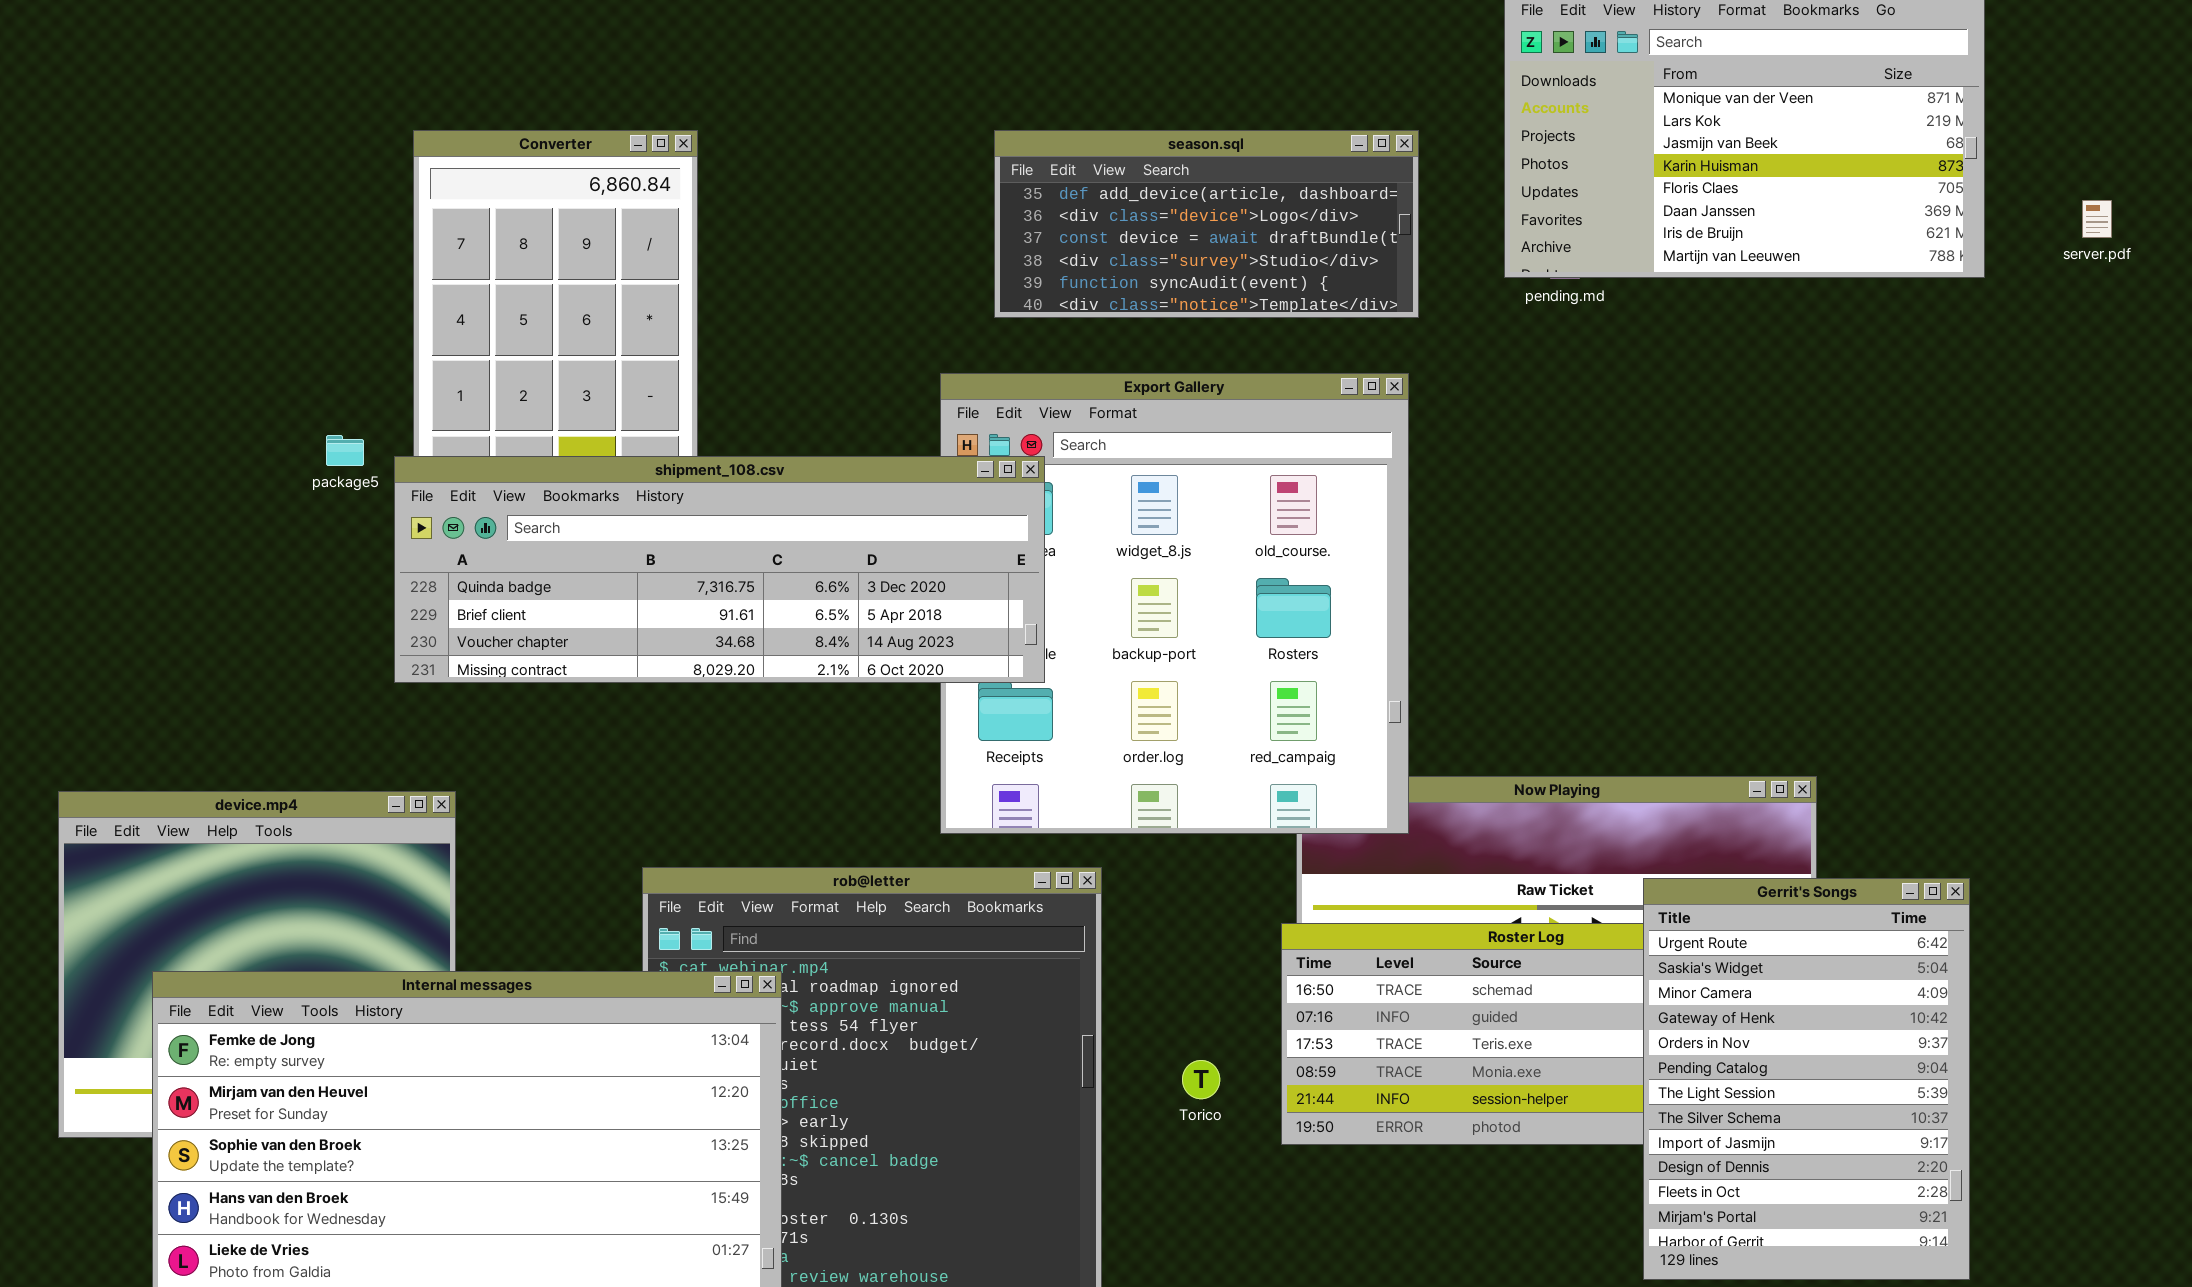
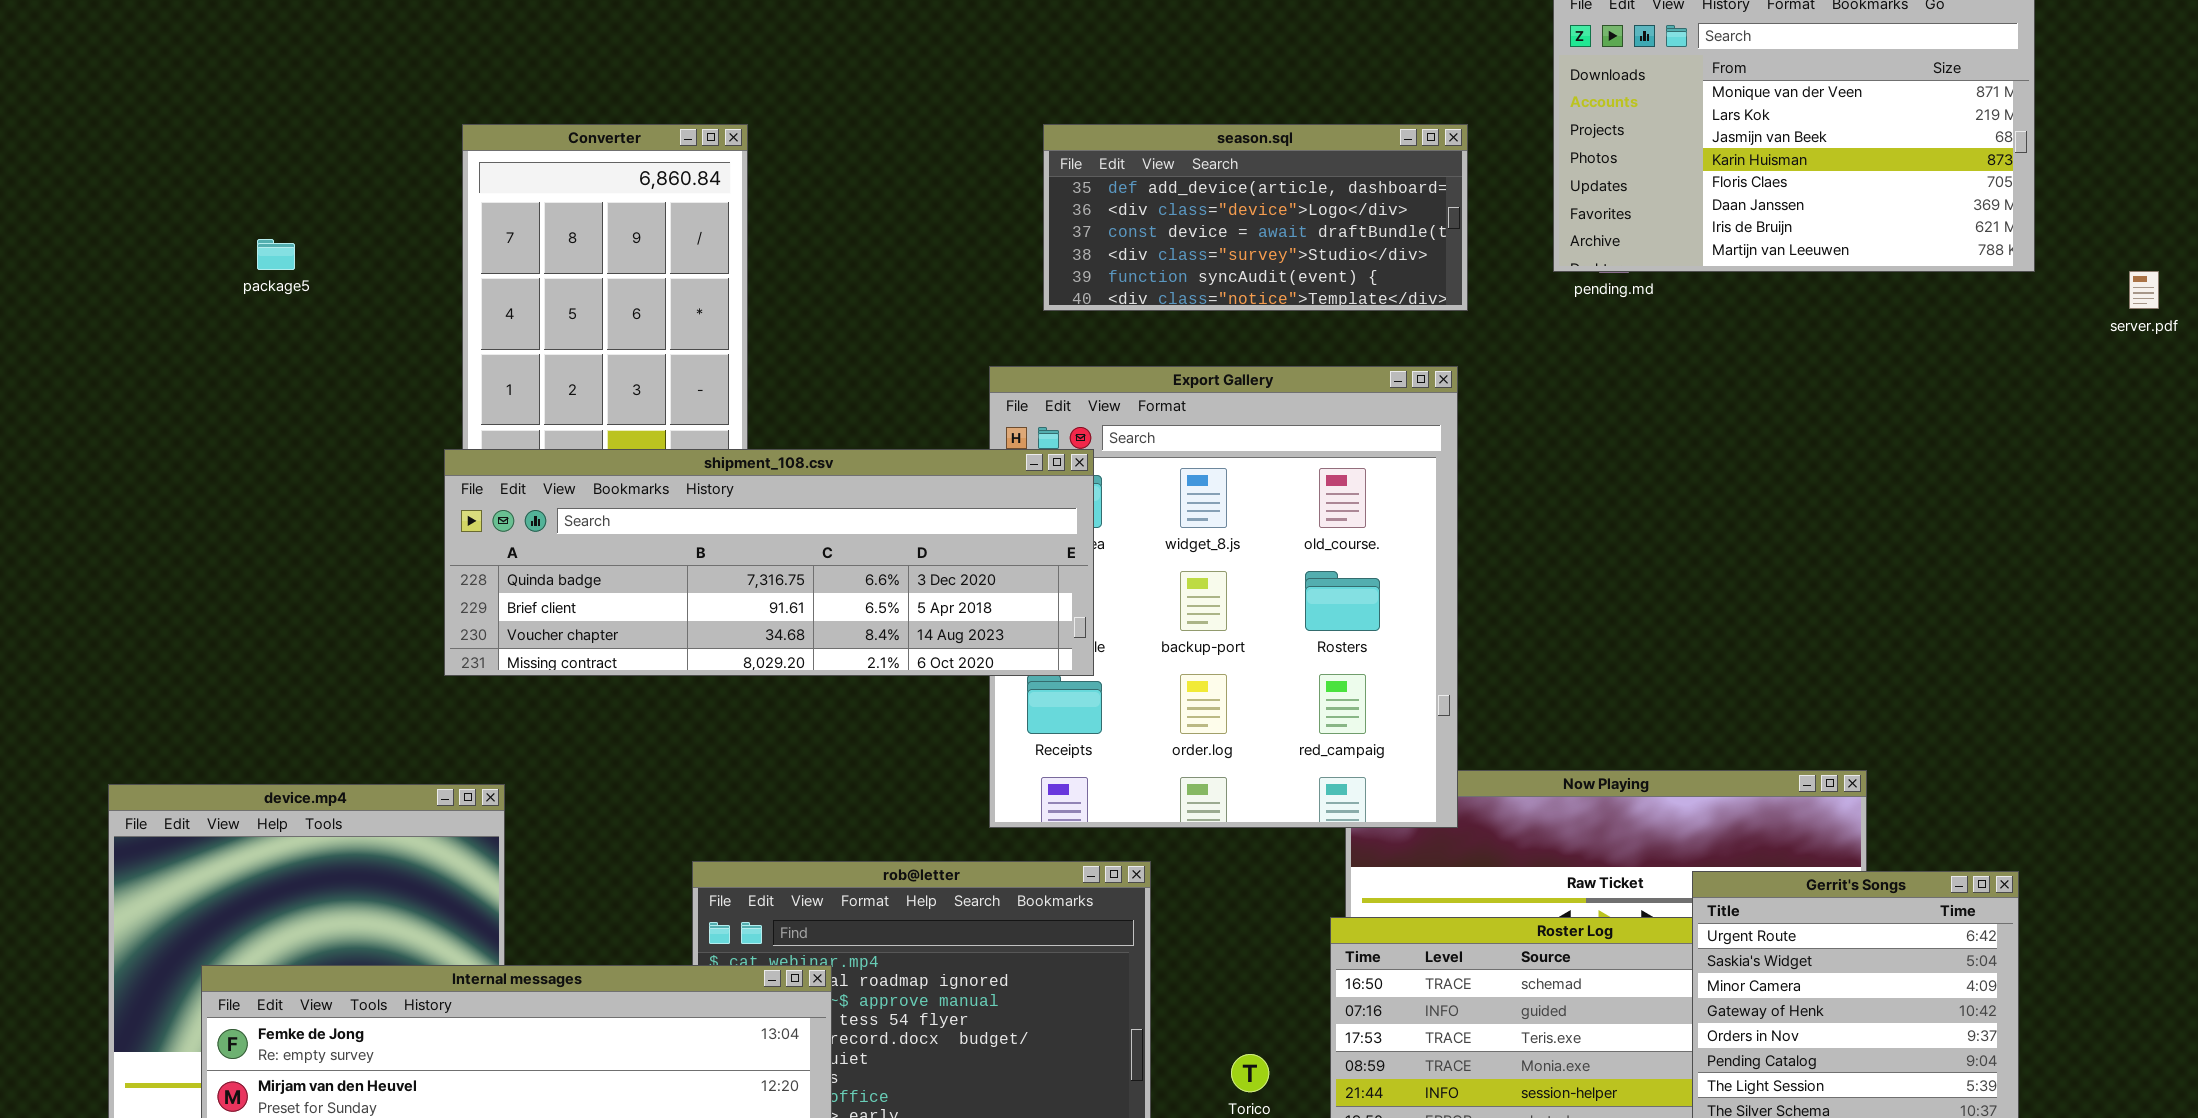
server.pdf: [2082,200,2112,238] -> [2129,271,2159,309], moved
package5: [326,435,364,466] -> [257,239,295,270], moved

